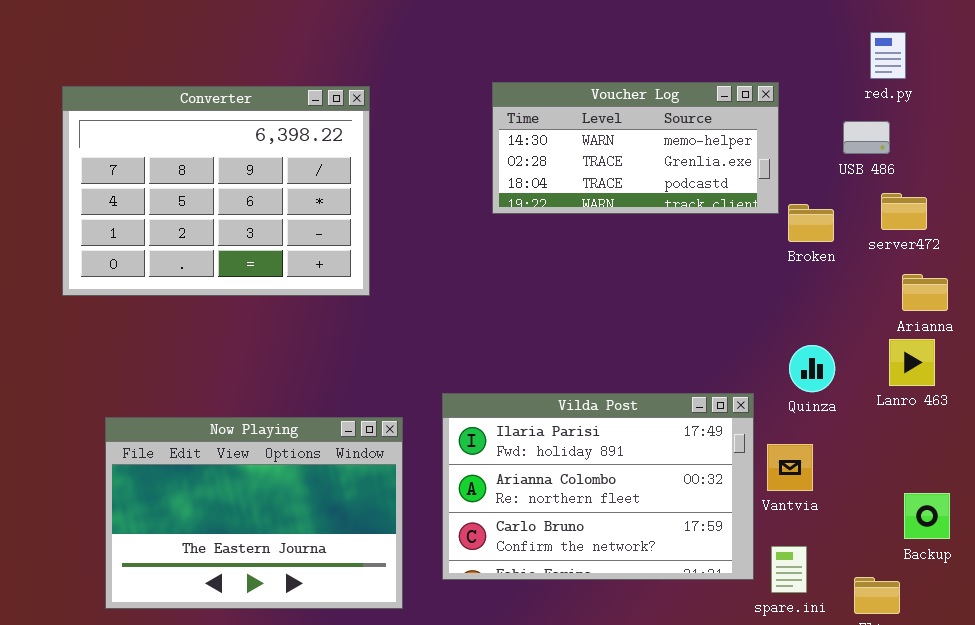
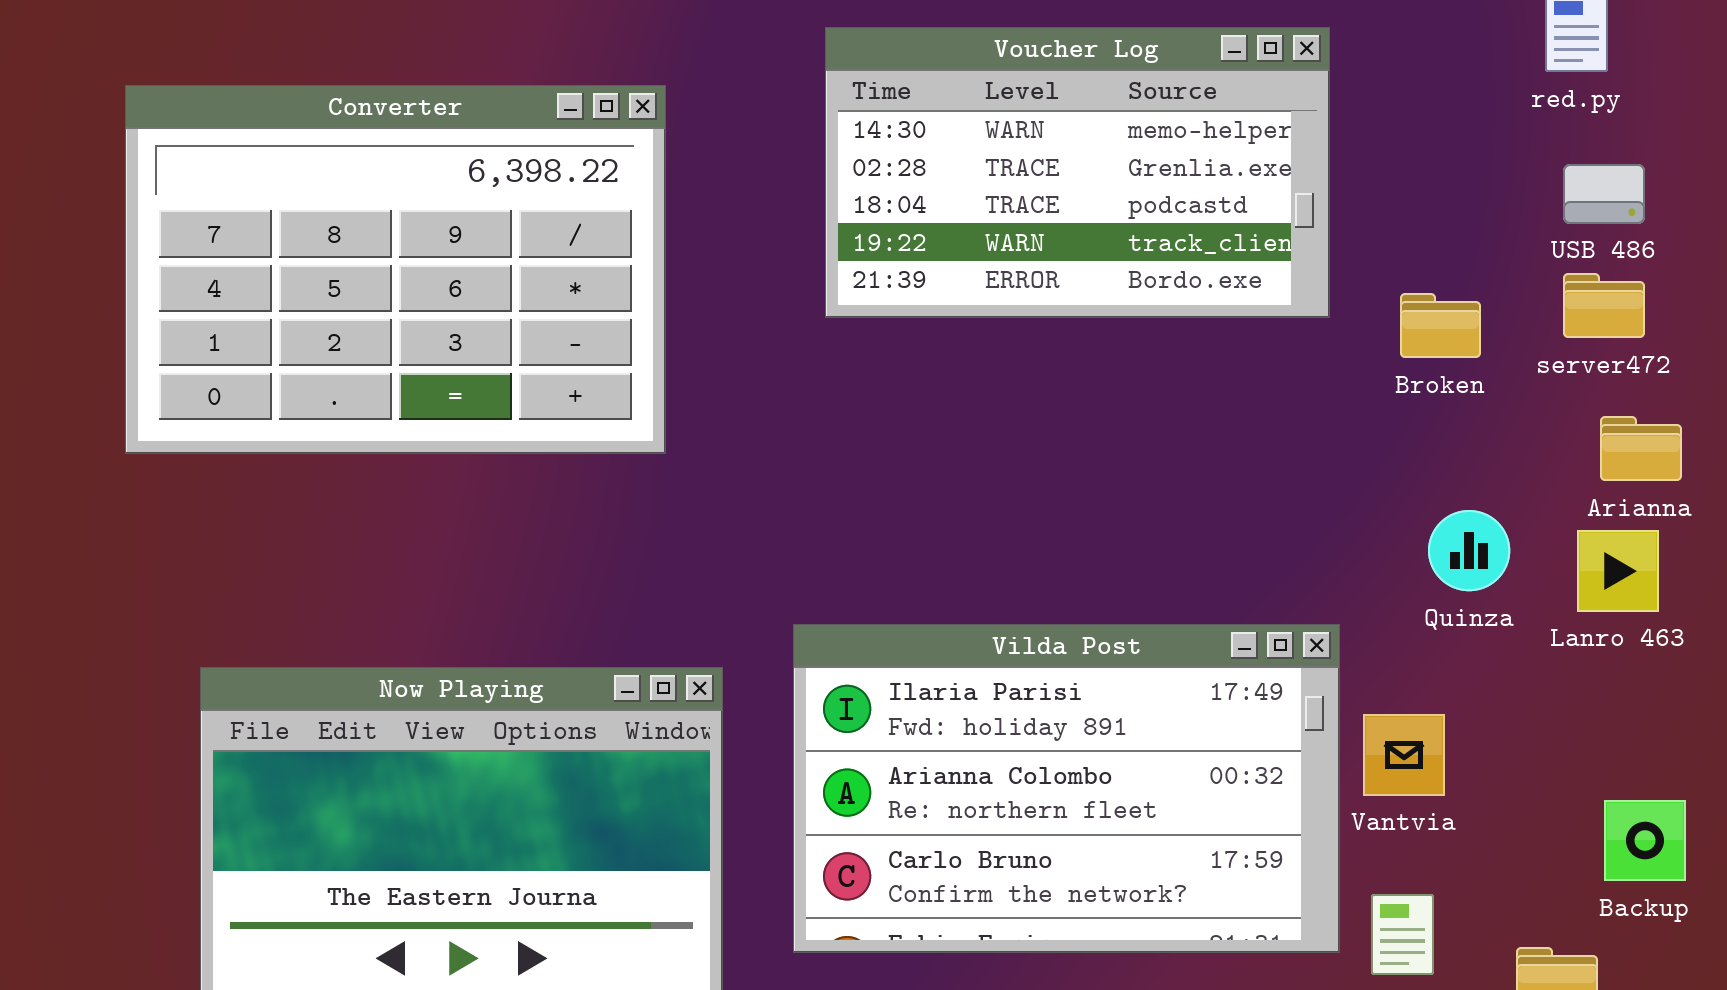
Voucher Log: [492,82,779,214] -> [825,27,1330,318], moved, resized
USB 486: [843,121,890,154] -> [1563,164,1645,224], moved
Quinza: [789,345,835,392] -> [1428,510,1510,591], moved

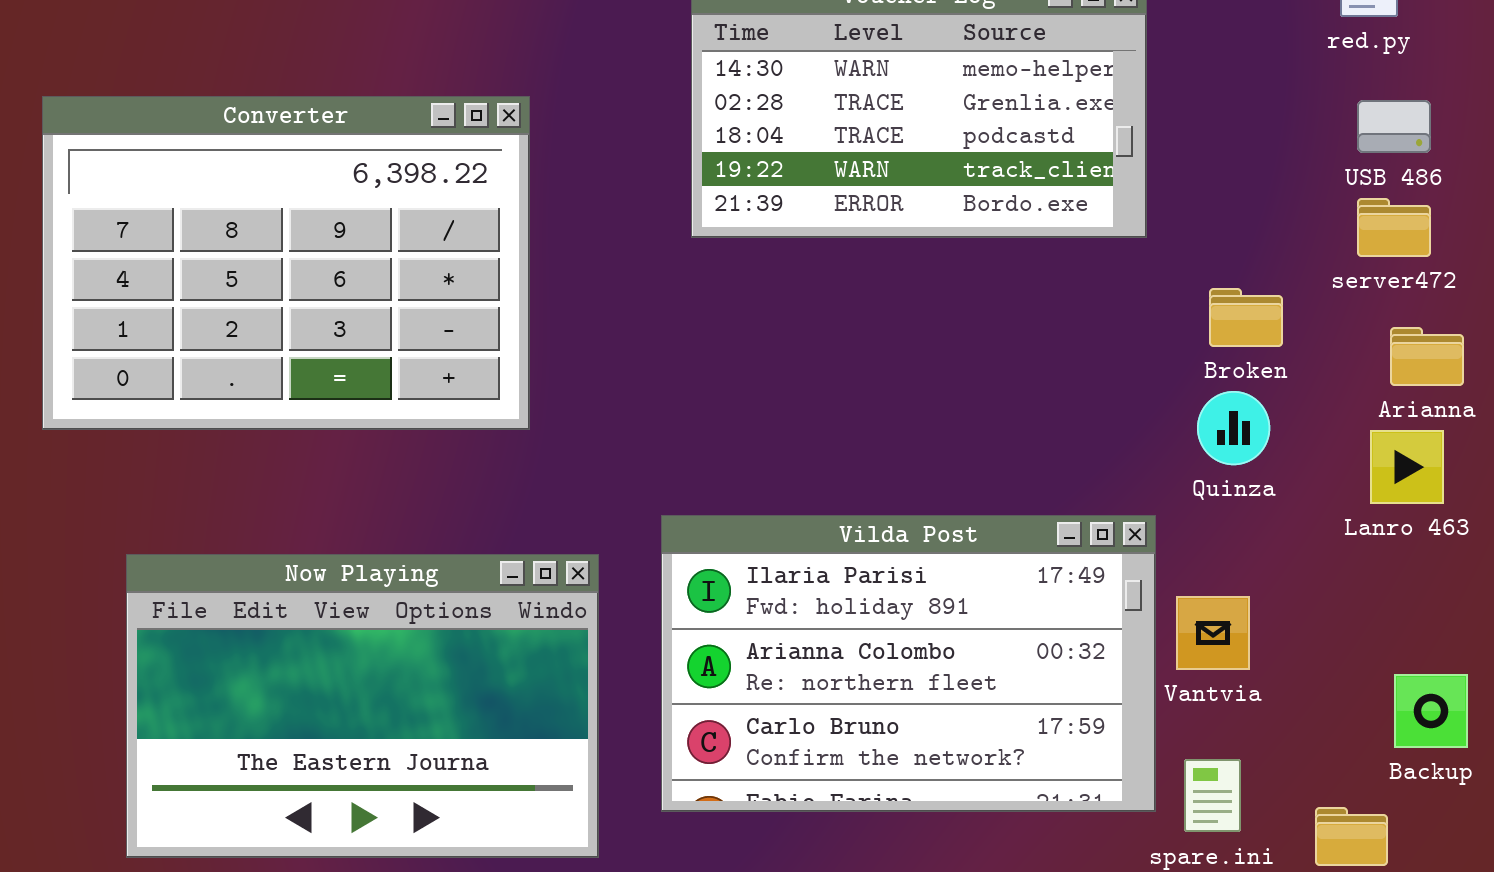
Converter: [125,85,666,454] -> [42,96,530,430], moved
Broken: [1400,293,1481,358] -> [1209,288,1283,347], moved
Quinza: [1428,510,1510,591] -> [1197,391,1270,465], moved

